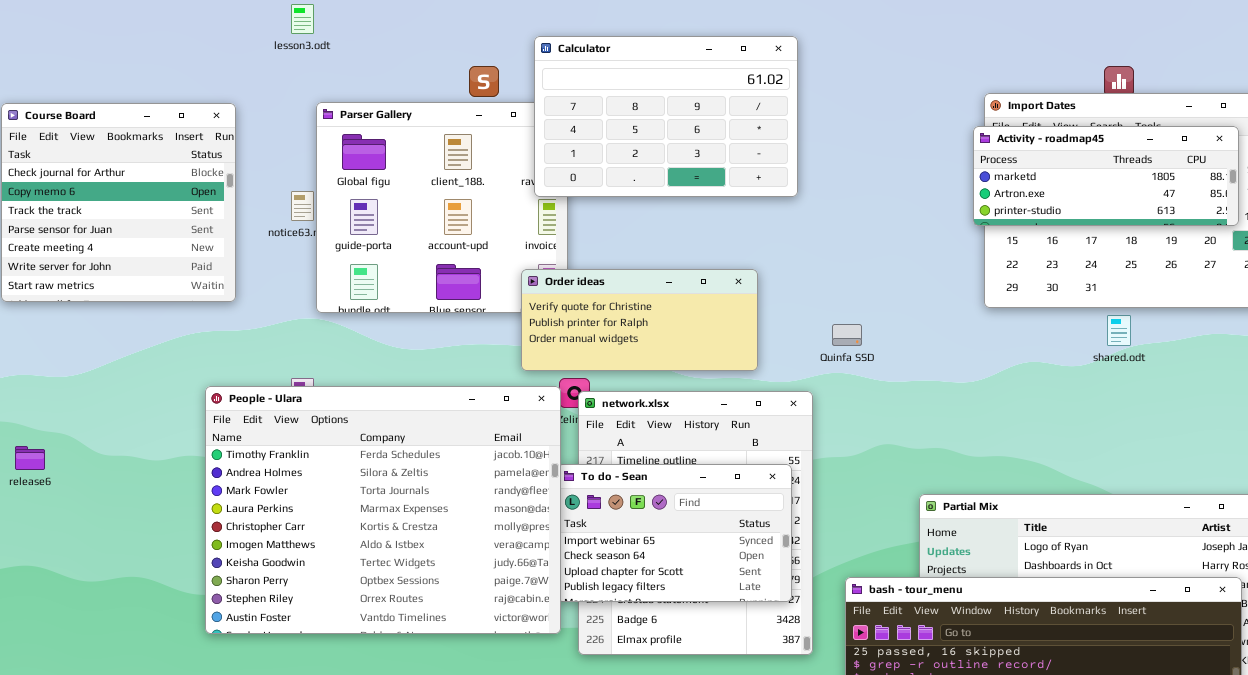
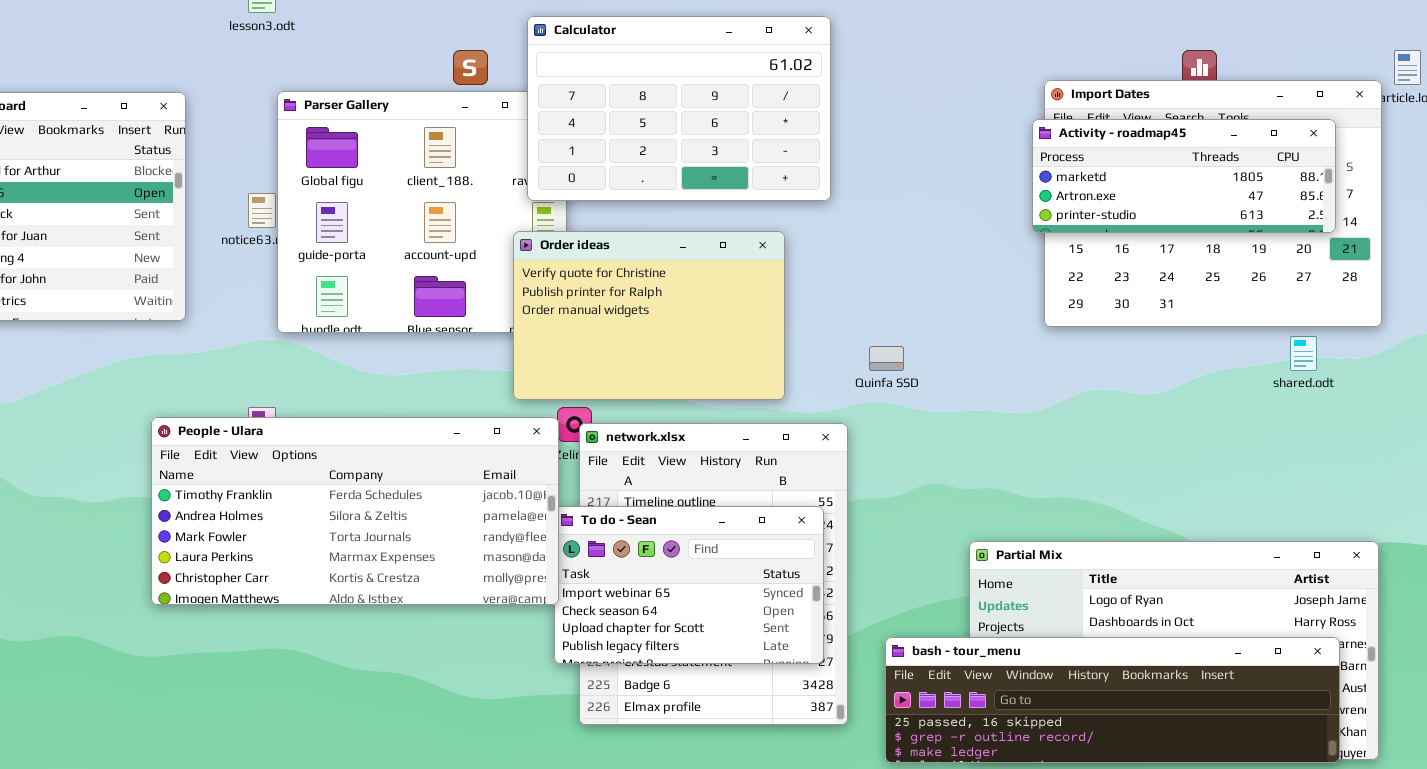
Order ideas: [521,269,758,371] -> [513,231,785,400], resized
shared.odt: [1107,315,1131,346] -> [1290,336,1317,371], moved
People - Ulara: [205,386,561,634] -> [151,417,559,605], resized

